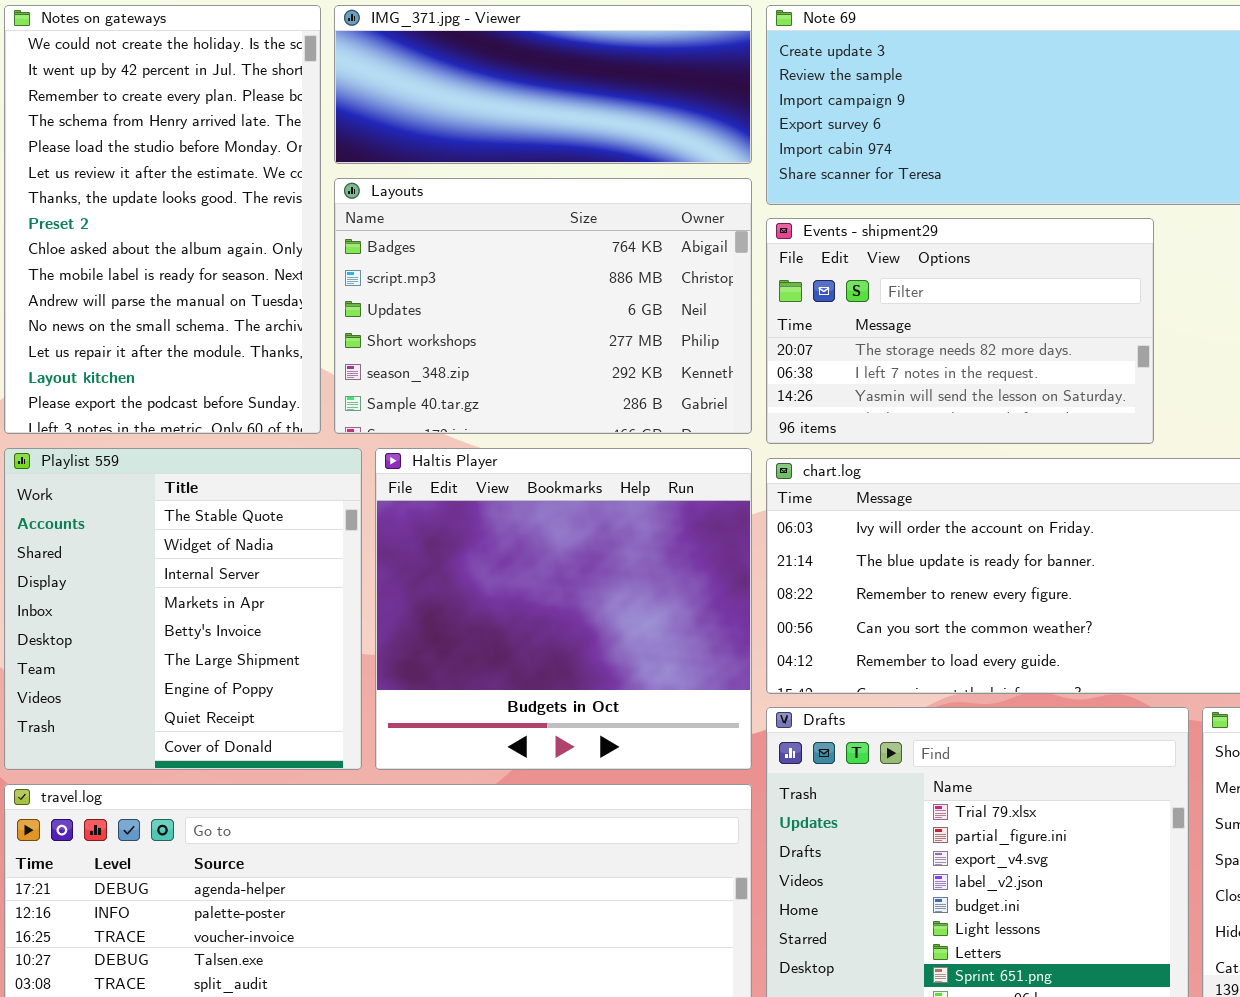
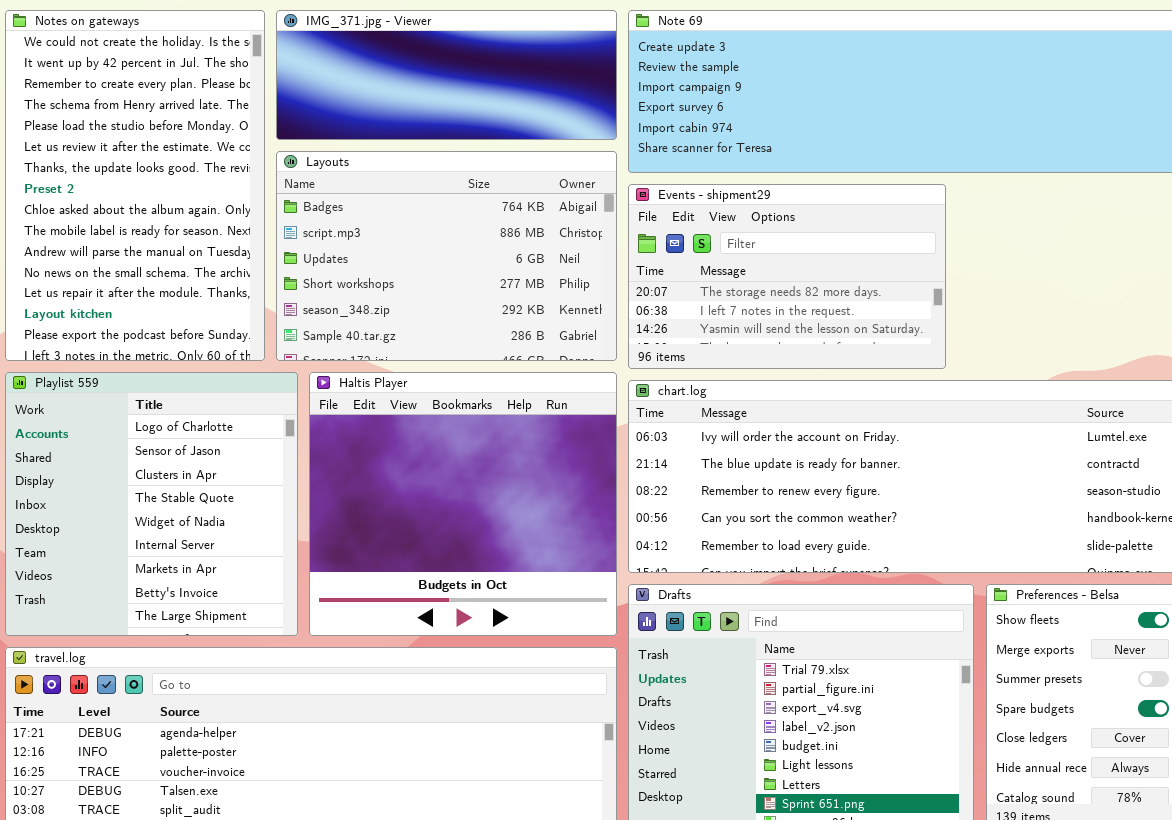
Playlist 559: [4,448,362,770] -> [5,372,298,636], scrolled up 3 rows

